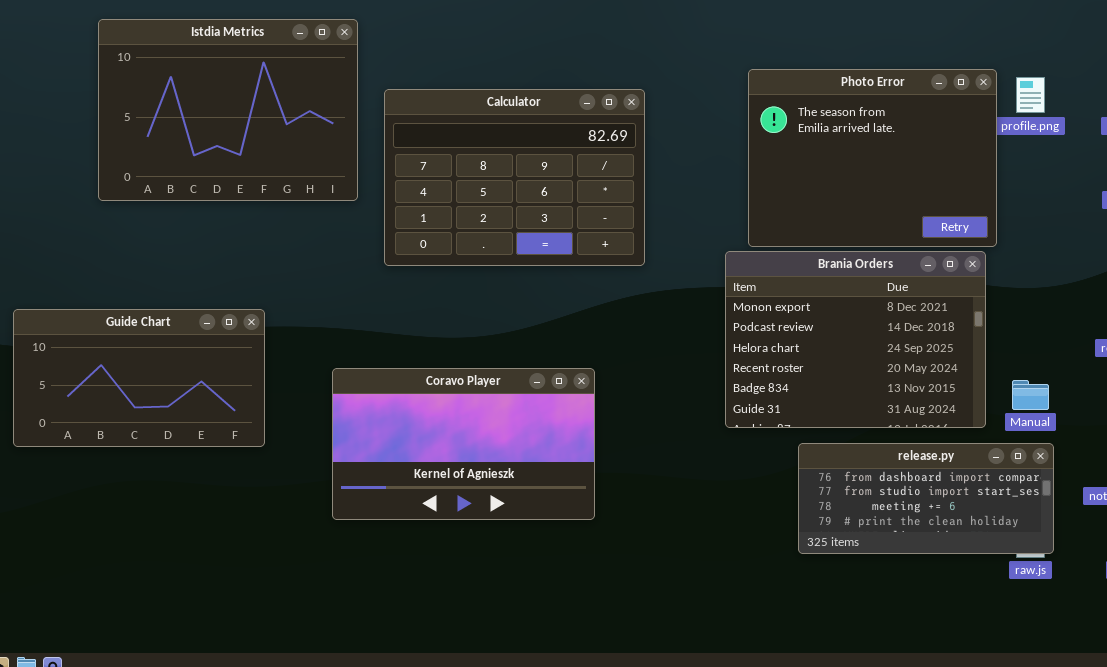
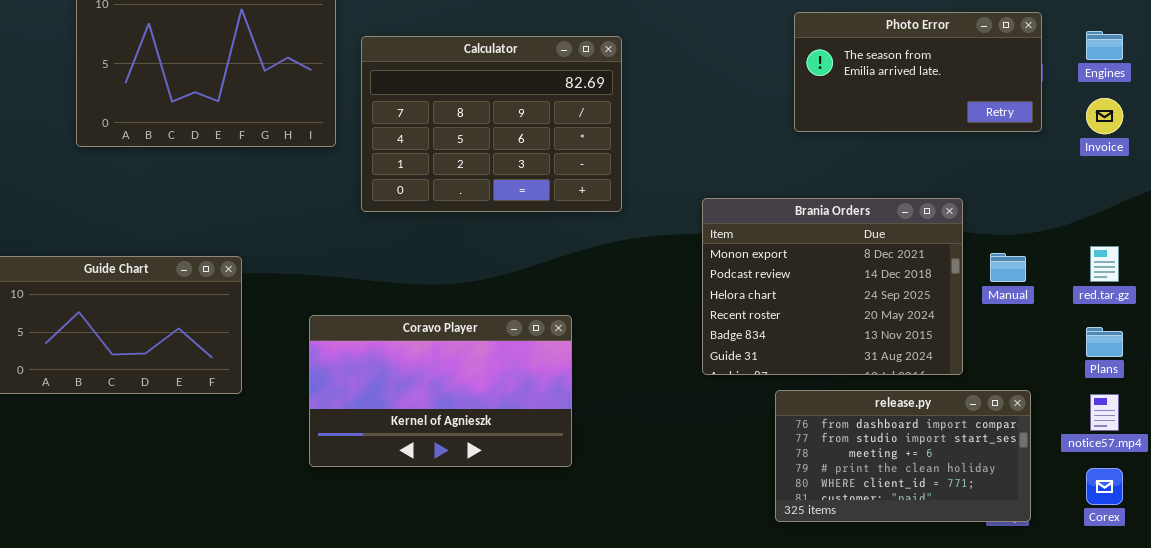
Photo Error: [748,69,997,247] -> [794,12,1042,132], moved, resized
Manual: [1012,380,1049,410] -> [990,253,1026,282], moved
release.py: [798,443,1054,554] -> [775,390,1031,522], resized

